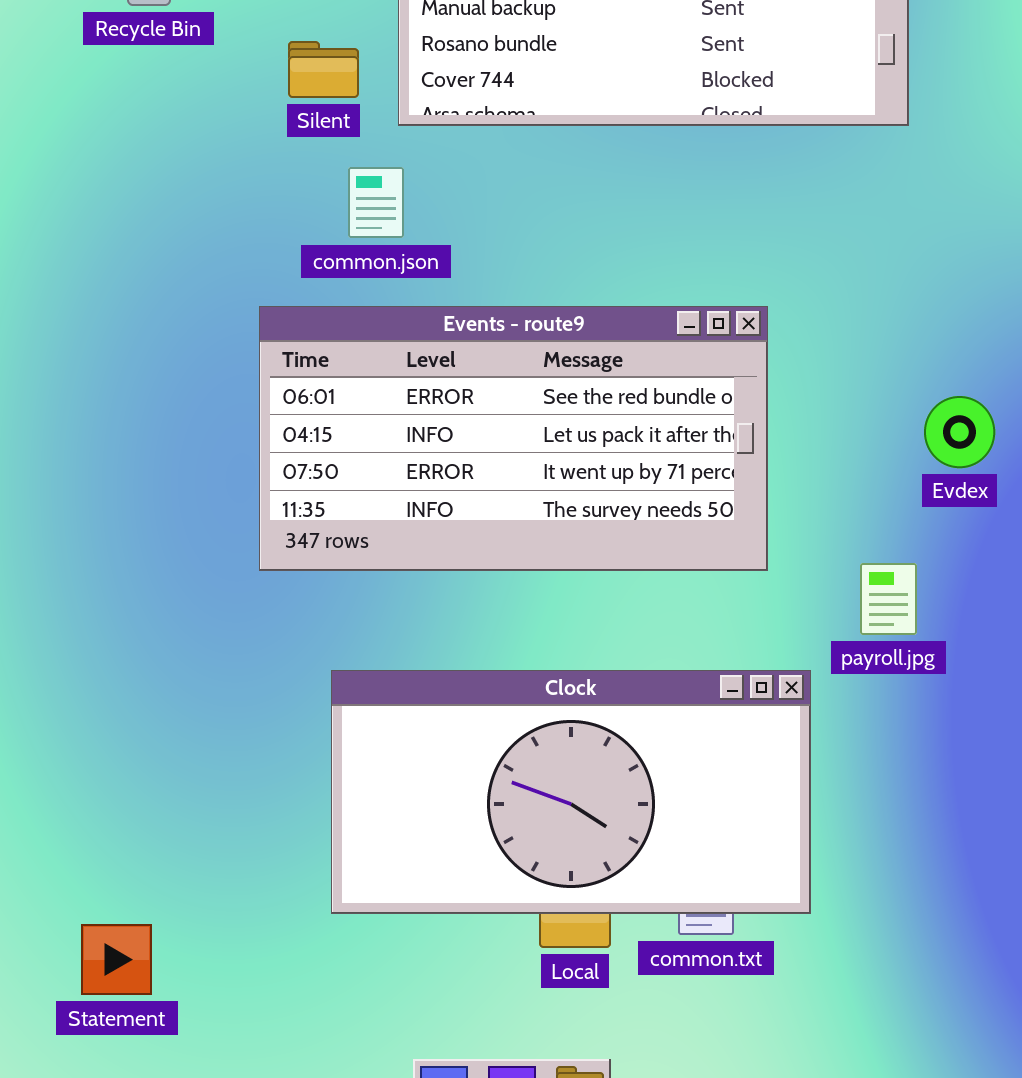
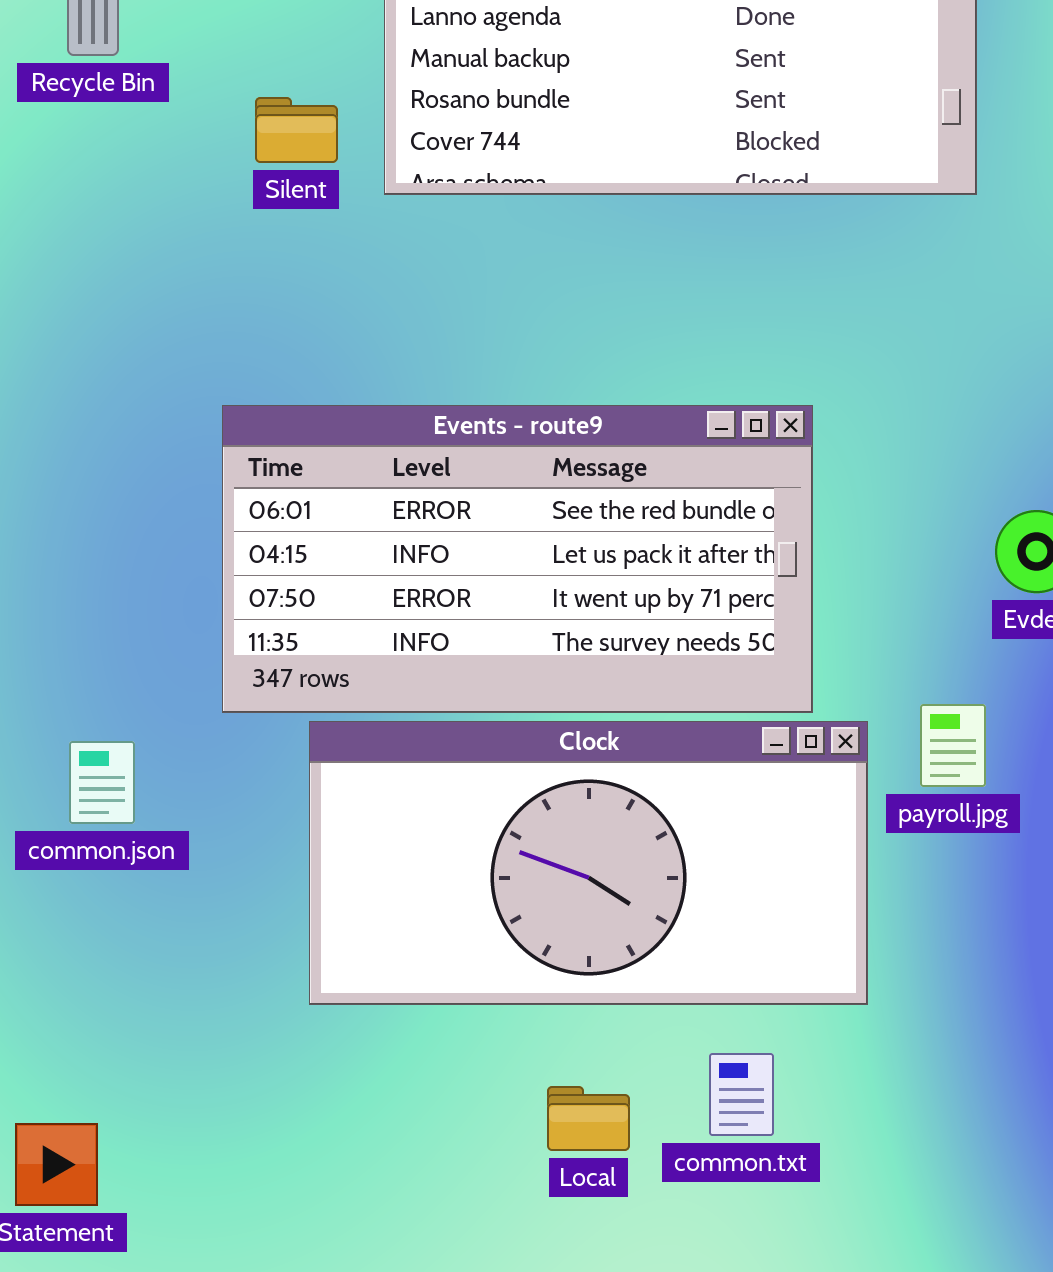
common.json: [348,167,404,238] -> [69,741,135,824], moved
Clock: [331,670,811,914] -> [309,721,868,1005], moved

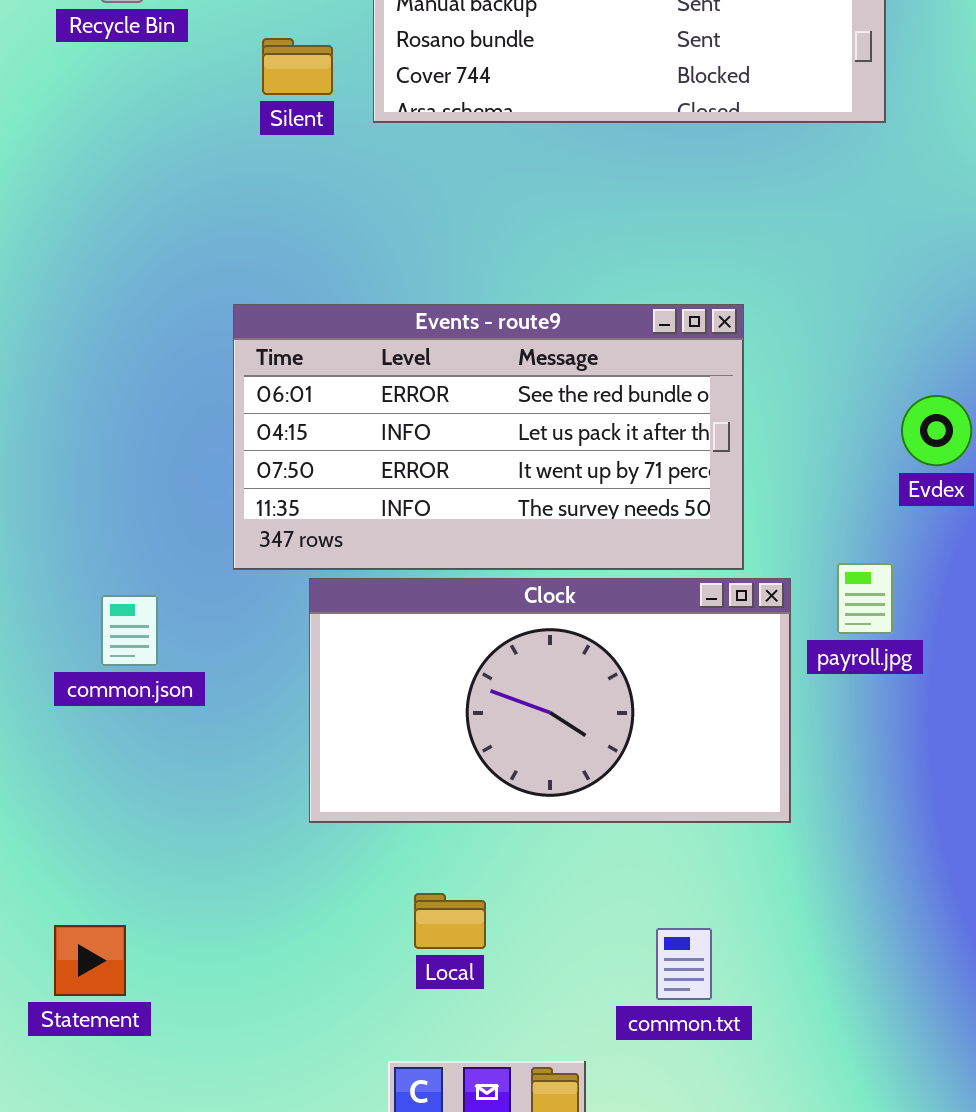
common.txt: [709,1053,774,1136] -> [656,928,712,1000], moved
Local: [547,1086,630,1151] -> [414,893,486,949], moved

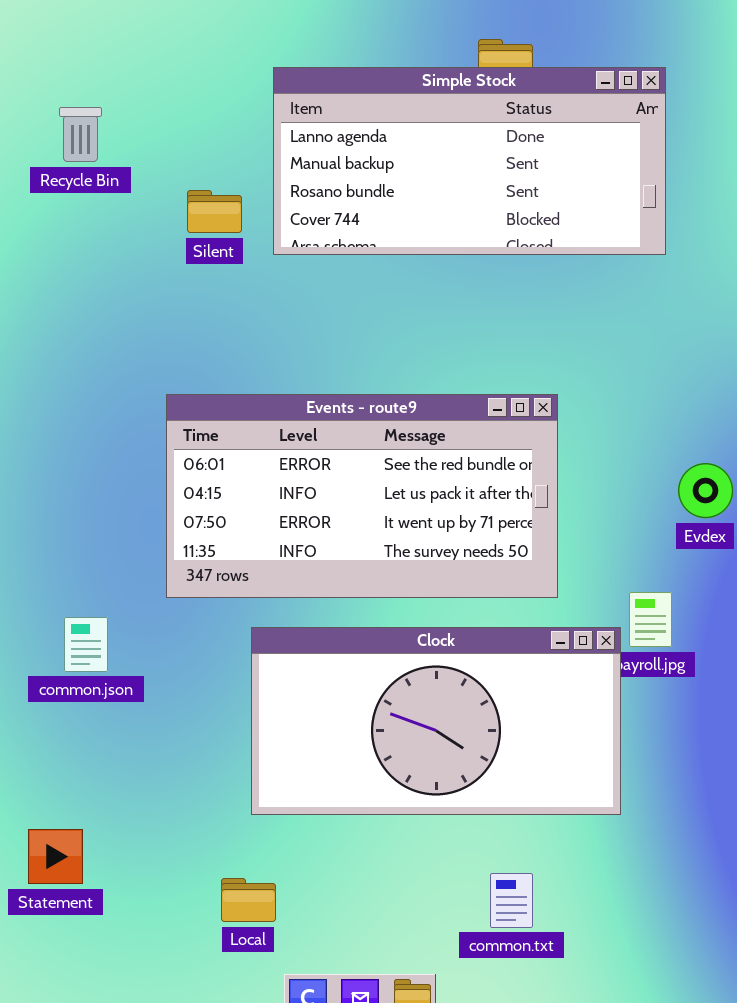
Clock: [309,578,791,823] -> [251,627,621,815], moved
Local: [414,893,486,949] -> [221,878,276,922], moved
Statement: [54,925,126,996] -> [28,829,83,884], moved

